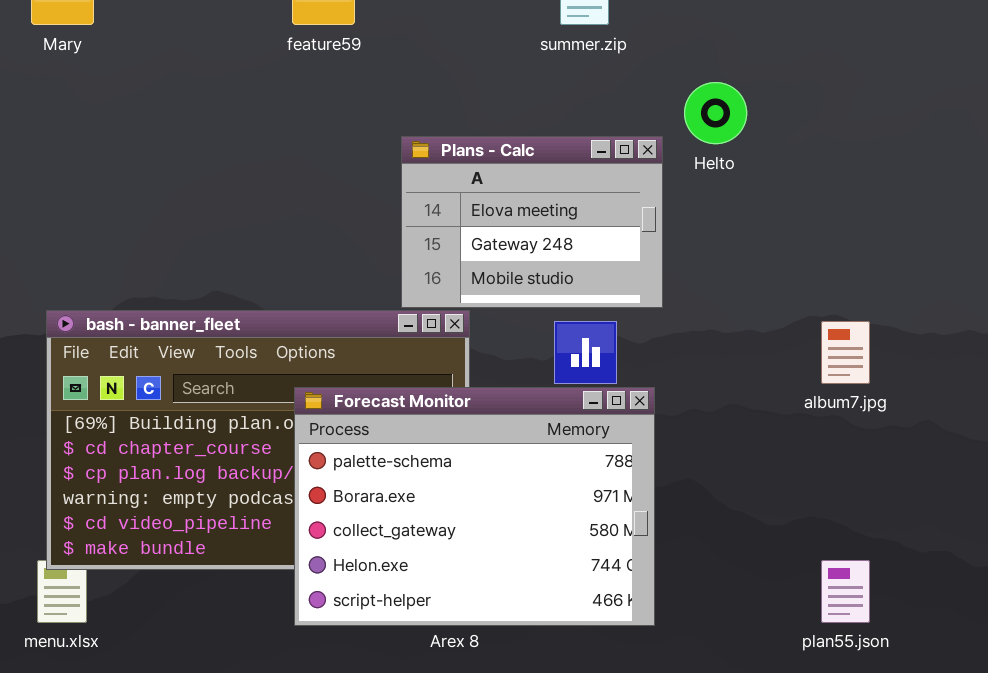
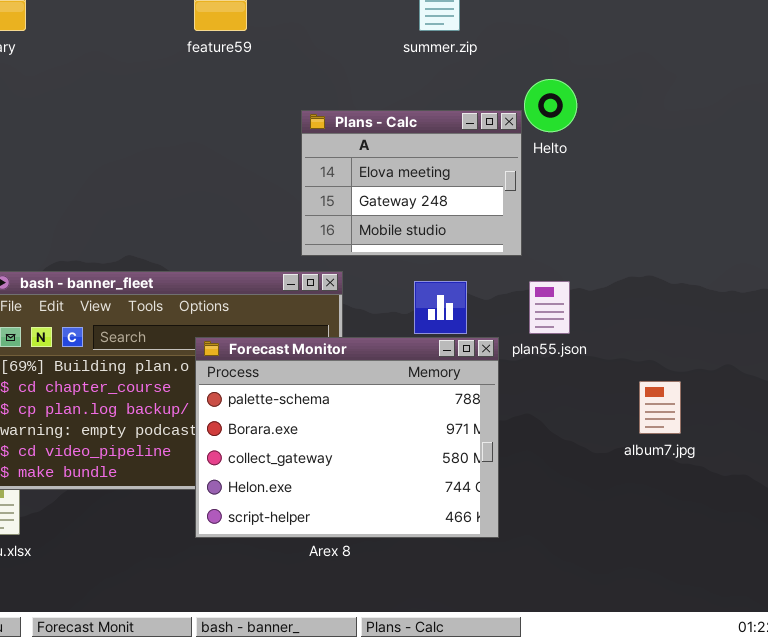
Plans - Calc: [401,136,663,308] -> [301,110,522,256], moved
album7.jpg: [821,321,870,384] -> [639,381,681,434], moved
plan55.json: [821,560,870,623] -> [529,281,570,334], moved

